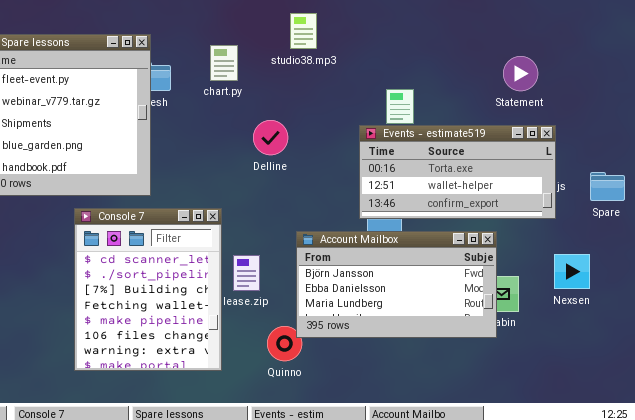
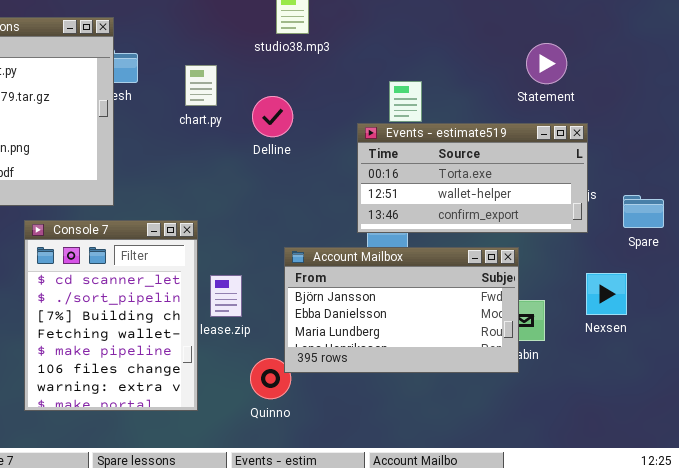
chart.py: [210,45,238,81] -> [185,65,217,106], moved
Delline: [253,120,288,155] -> [252,96,293,137], moved
Spare: [590,172,625,201] -> [623,195,664,228], moved

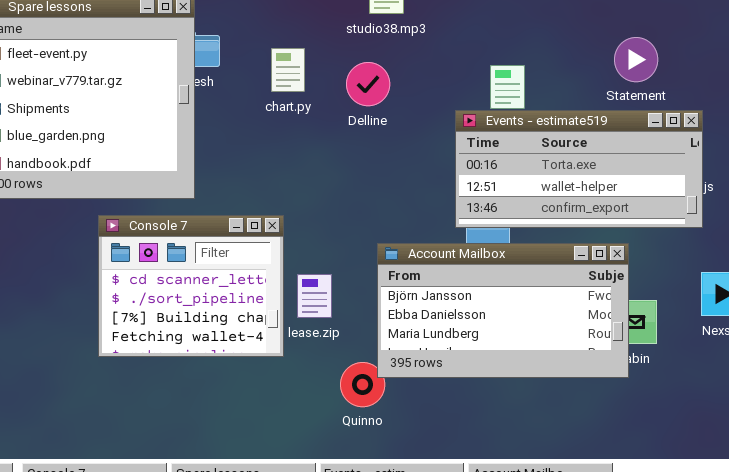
Statement: [526,43,567,84] -> [614,37,658,82], moved
Delline: [252,96,293,137] -> [346,62,390,106], moved
Console 7: [24,220,198,411] -> [98,215,284,357], resized

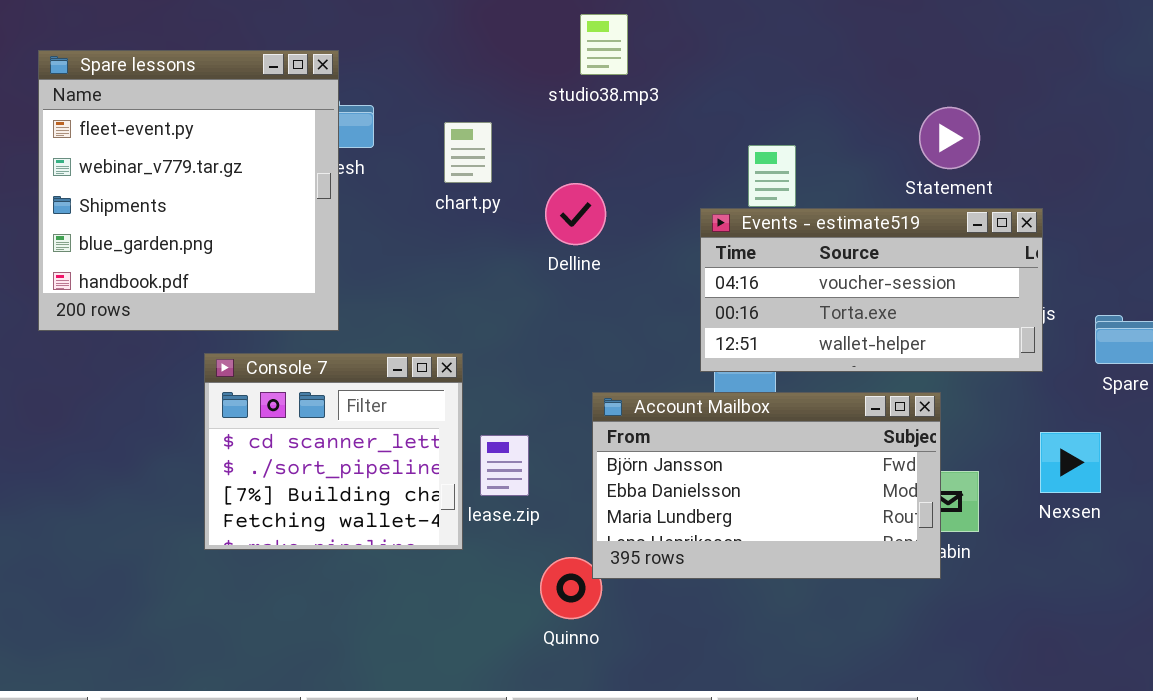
Delline: [346,62,390,106] -> [545,183,606,245], moved
Events - estimate519: [455,110,703,228] -> [700,208,1043,372], scrolled up 1 row

